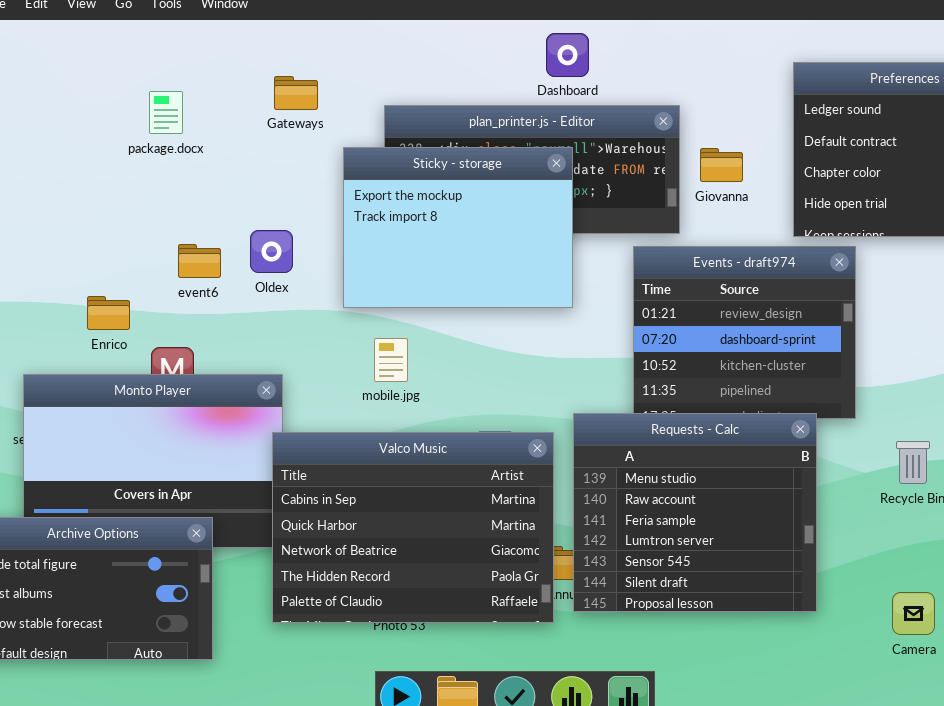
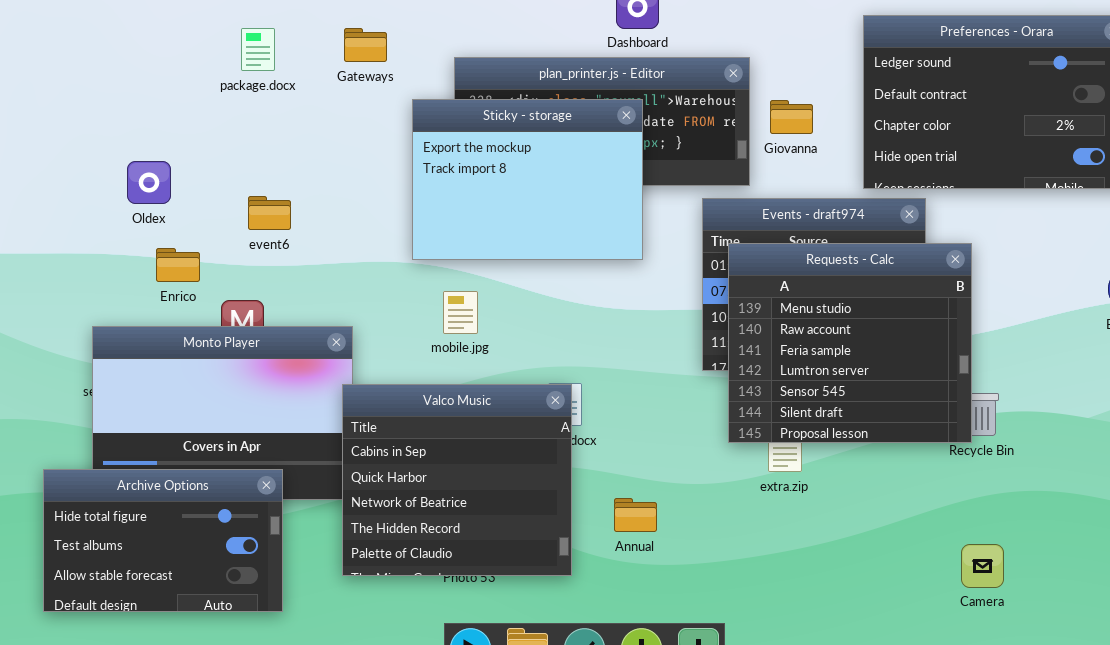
package.docx: [149,91,183,134] -> [241,28,275,71], moved
Oldex: [250,230,293,273] -> [127,161,171,204], moved
Requests - Calc: [573,413,817,612] -> [728,243,972,443], moved
Valco Music: [272,432,554,623] -> [342,384,572,576], resized

